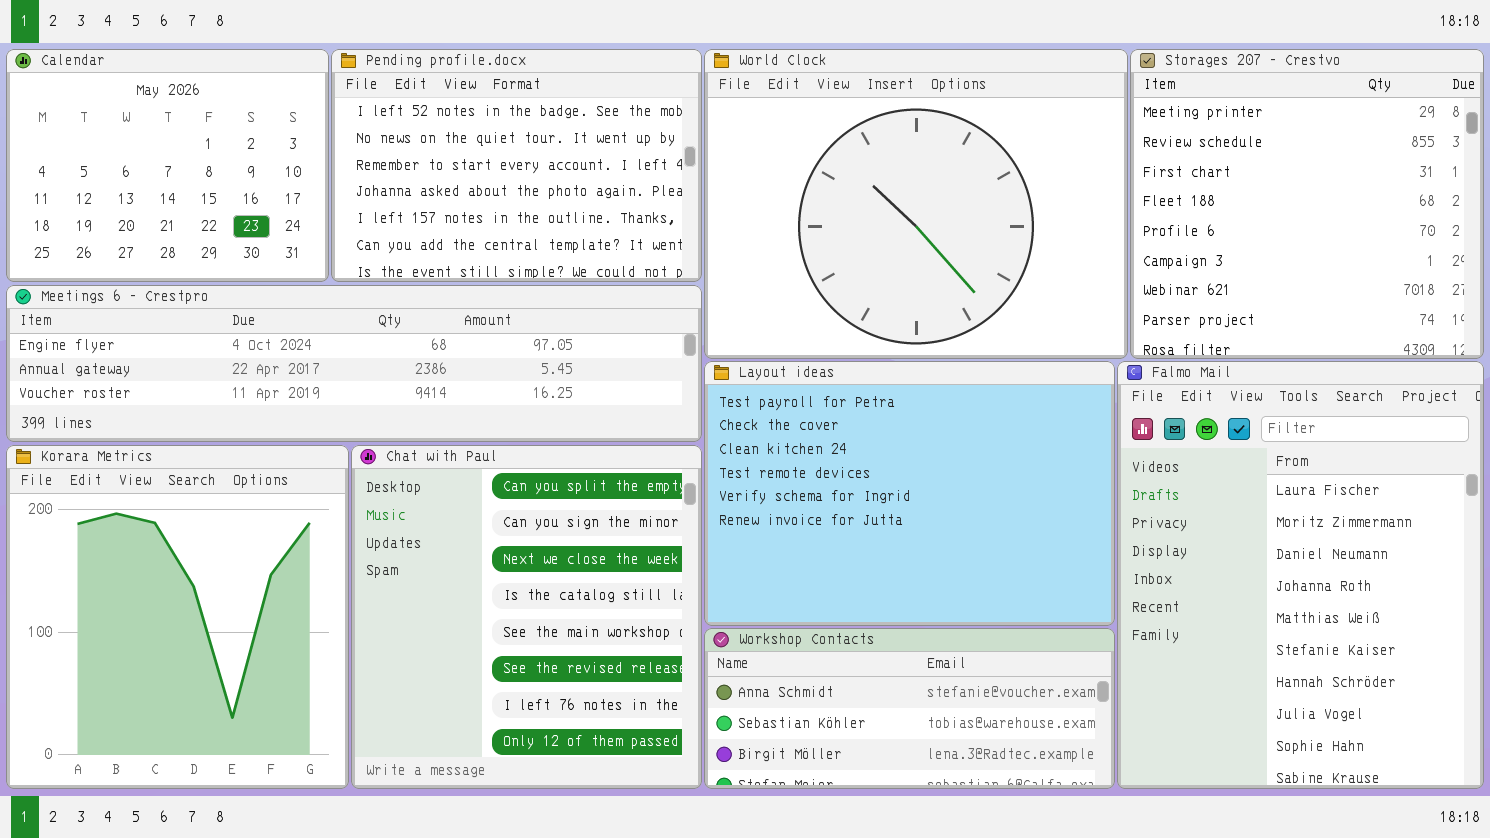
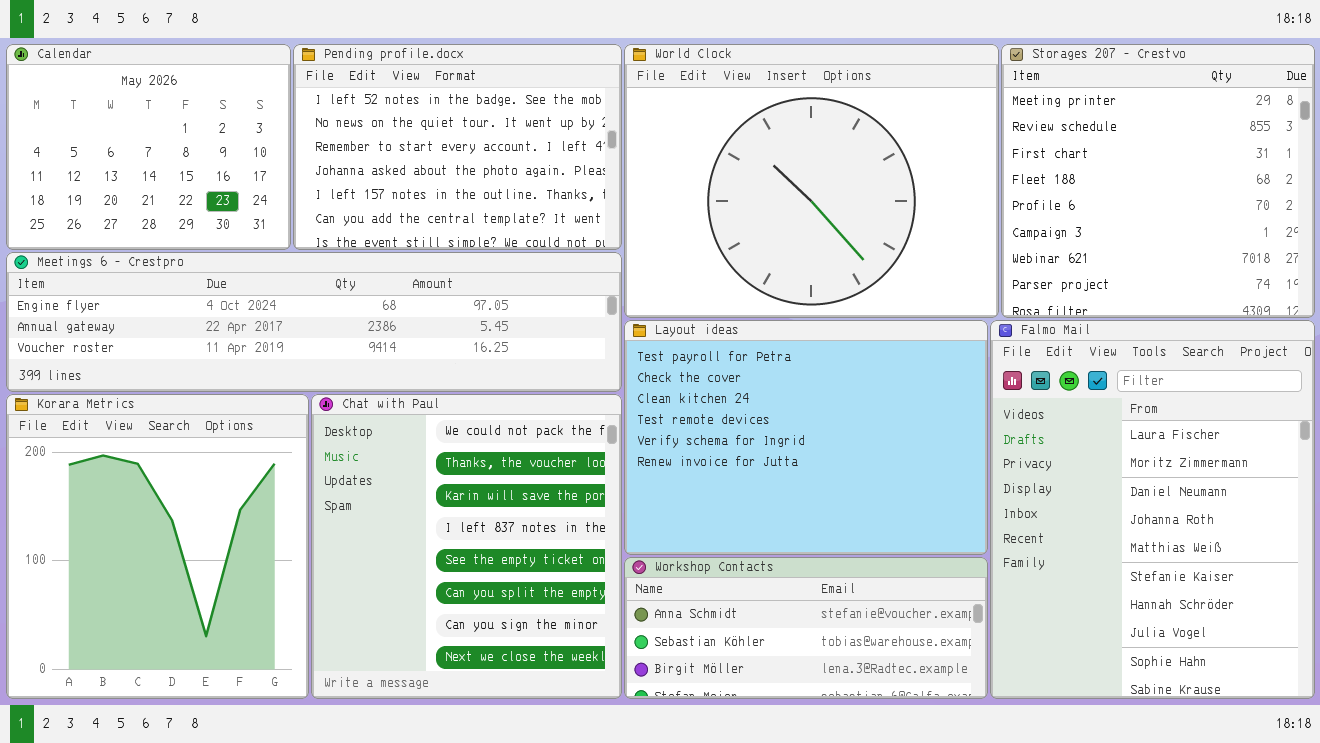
Chat with Paul: [351,445,702,789] -> [311,394,622,699], scrolled up 5 rows

